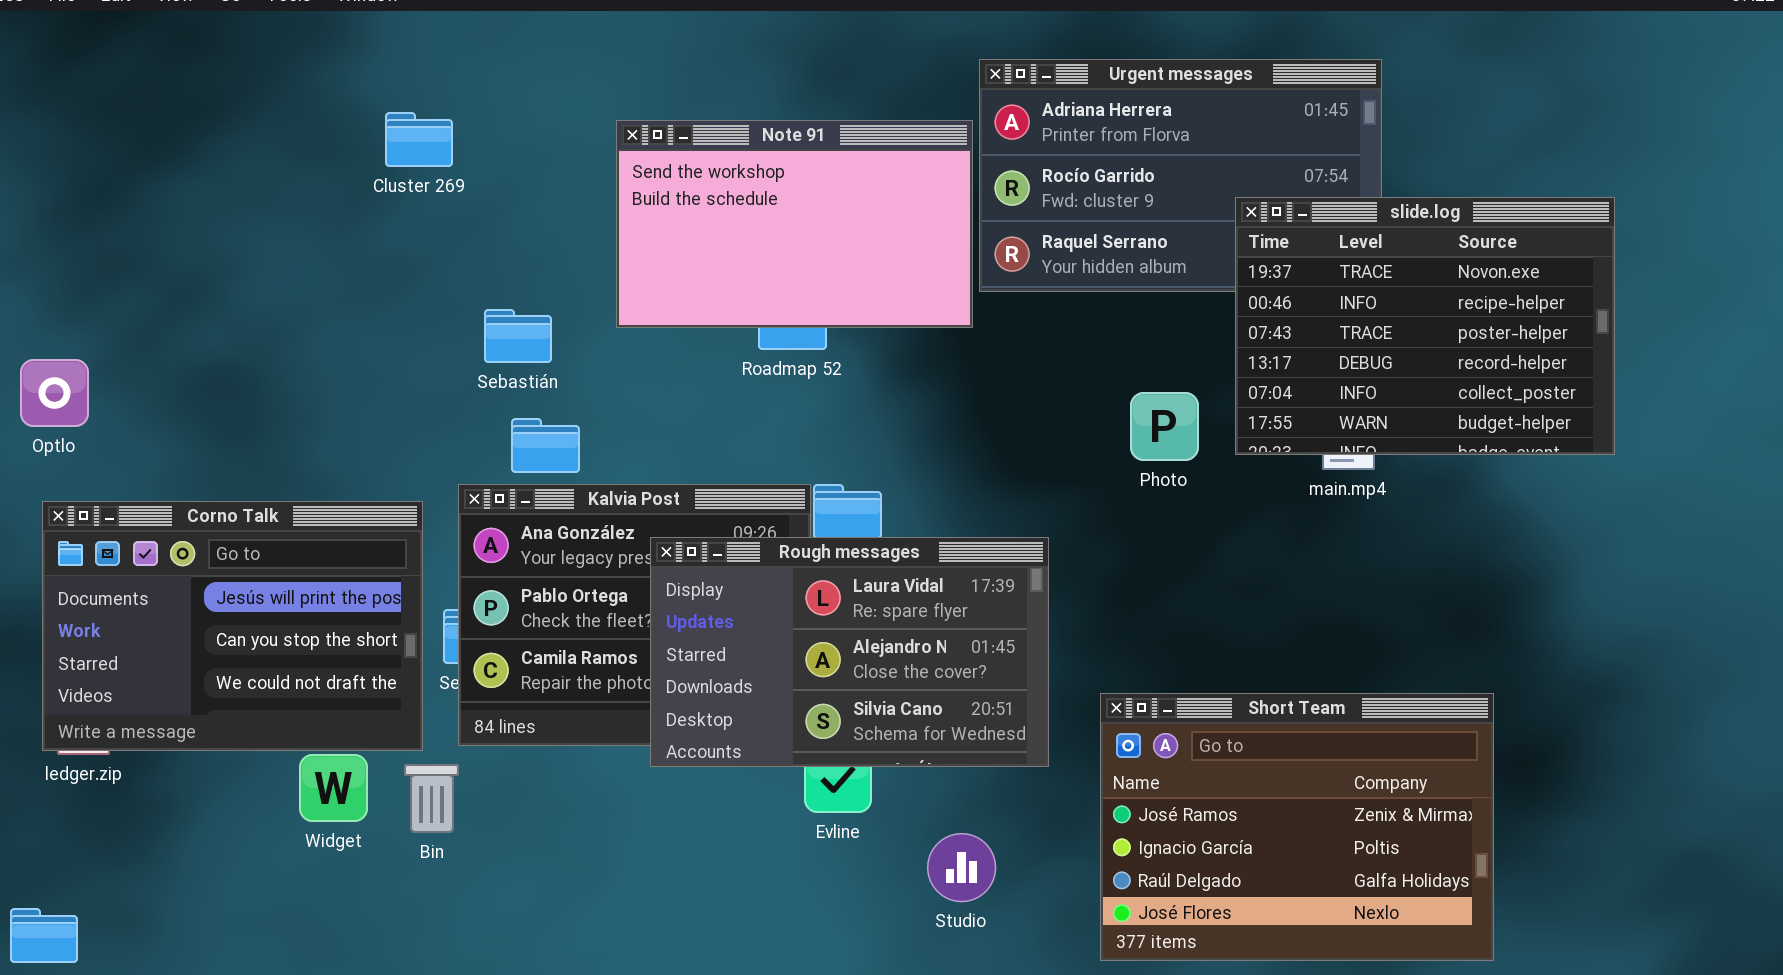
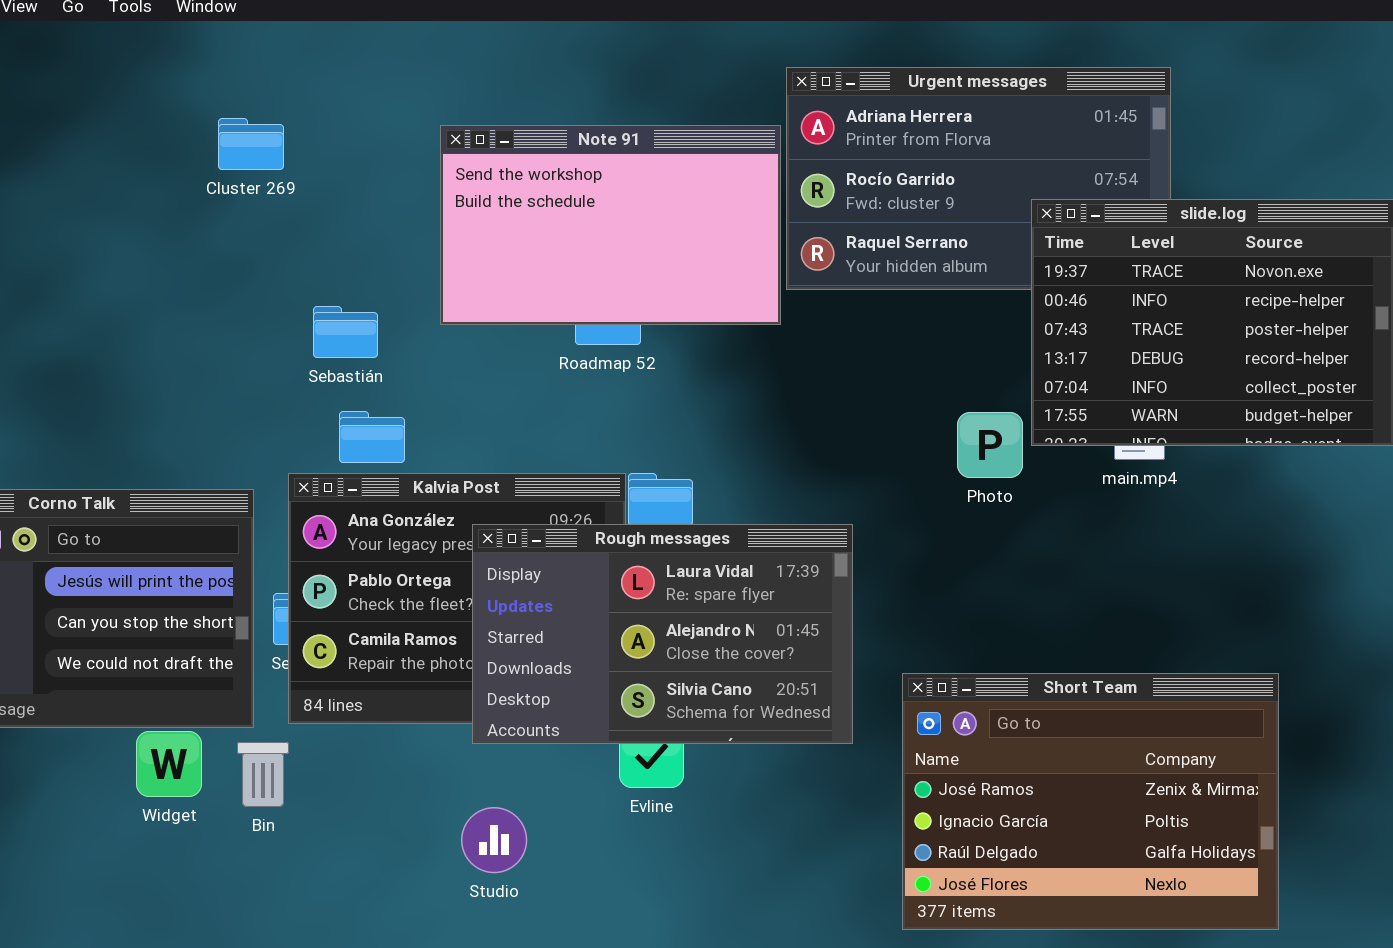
Photo: [1130,392,1199,461] -> [957,412,1023,478], moved
Studio: [927,833,996,902] -> [461,807,527,873], moved

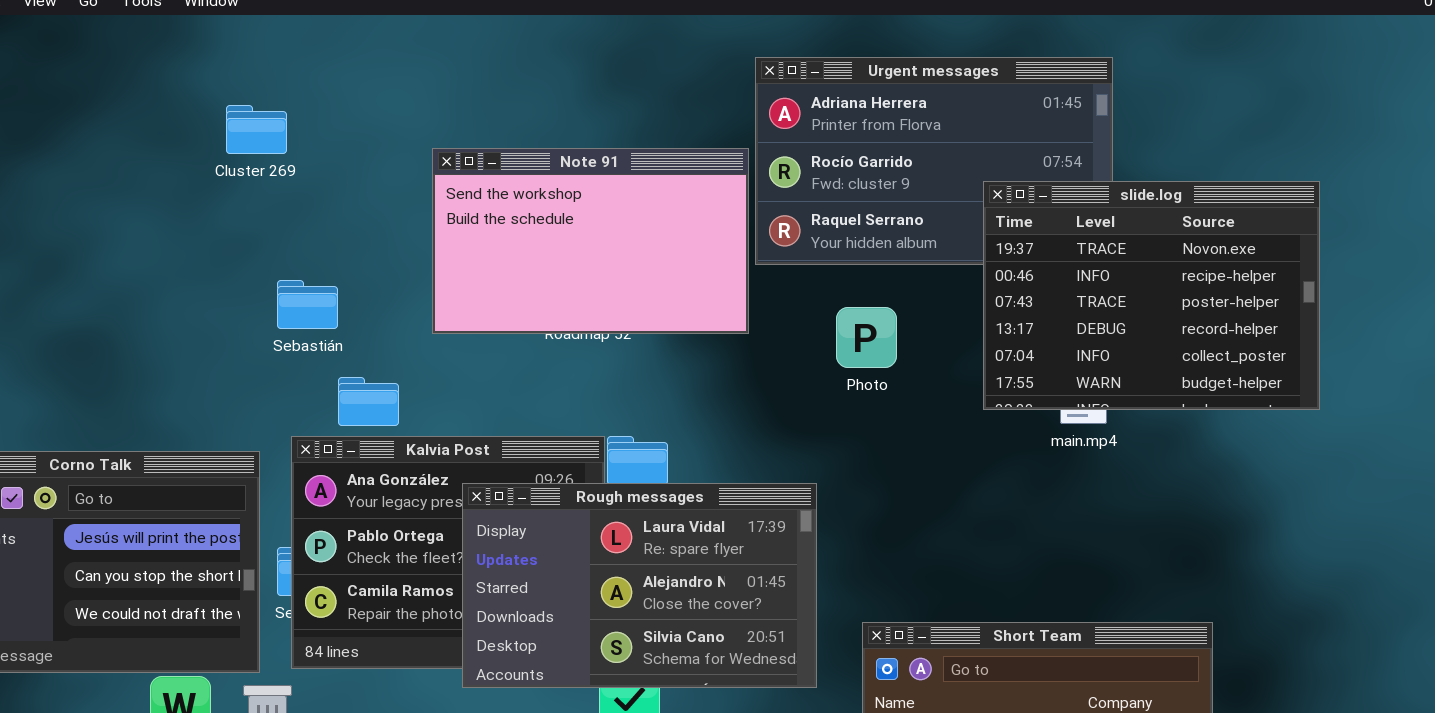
Note 91: [440,125,781,325] -> [432,148,749,334], moved
Sebastián: [313,306,378,358] -> [277,280,338,329], moved
Photo: [957,412,1023,478] -> [836,307,897,368], moved

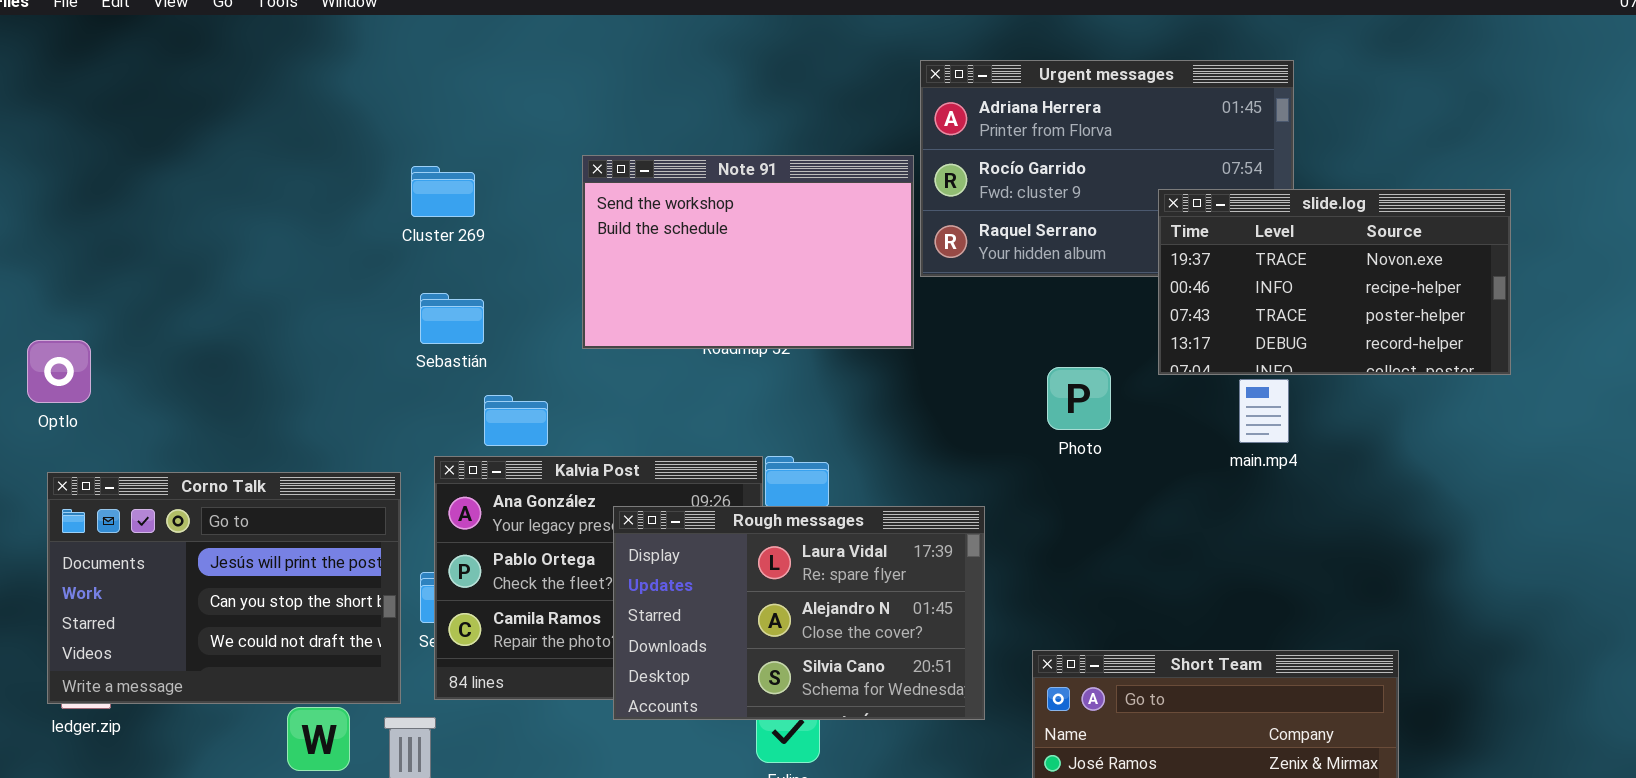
Cluster 269: [226,105,287,154] -> [411,166,475,217], moved
slide.log: [983,181,1320,410] -> [1158,189,1511,375], resized
Photo: [836,307,897,368] -> [1047,367,1111,430], moved

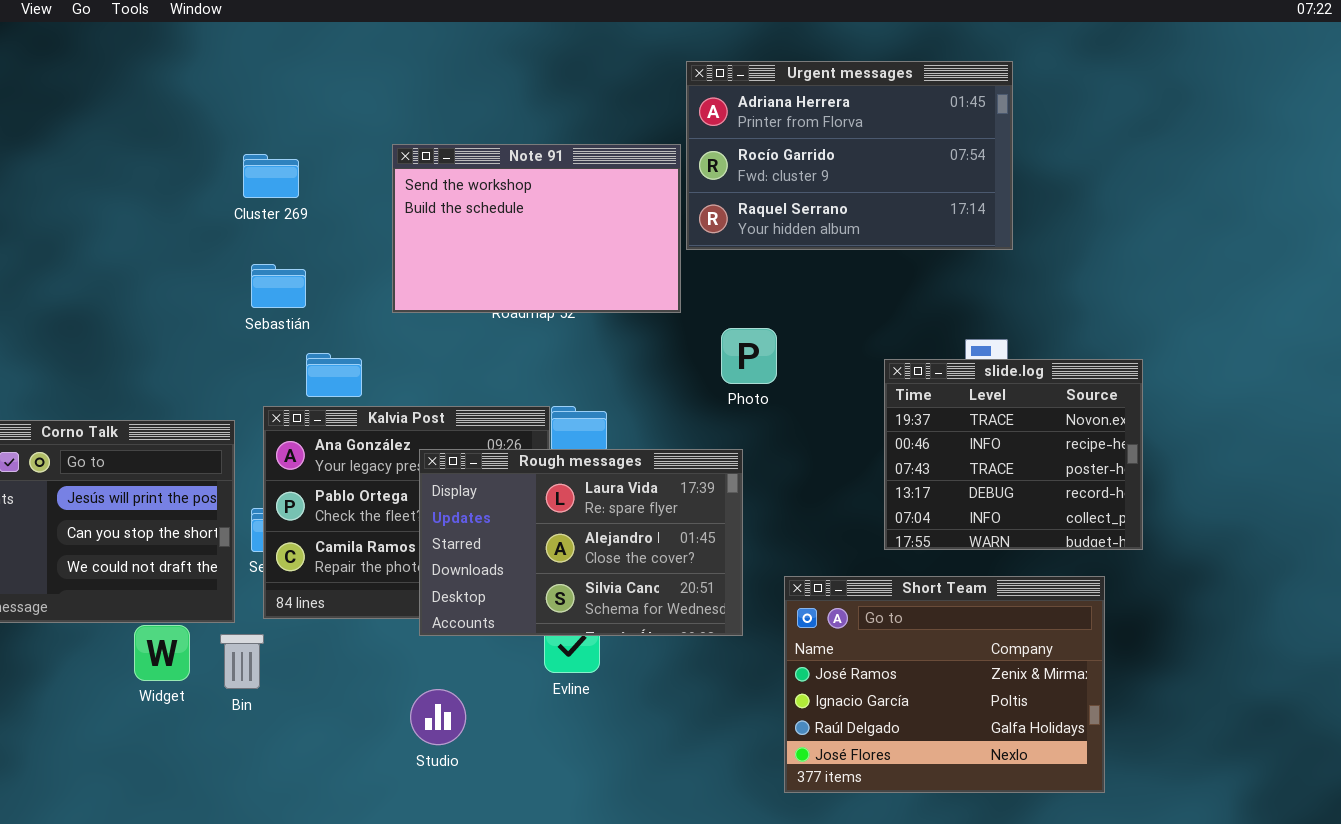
slide.log: [1158,189,1511,375] -> [884,359,1143,550], moved, resized
Photo: [1047,367,1111,430] -> [721,328,777,384], moved

